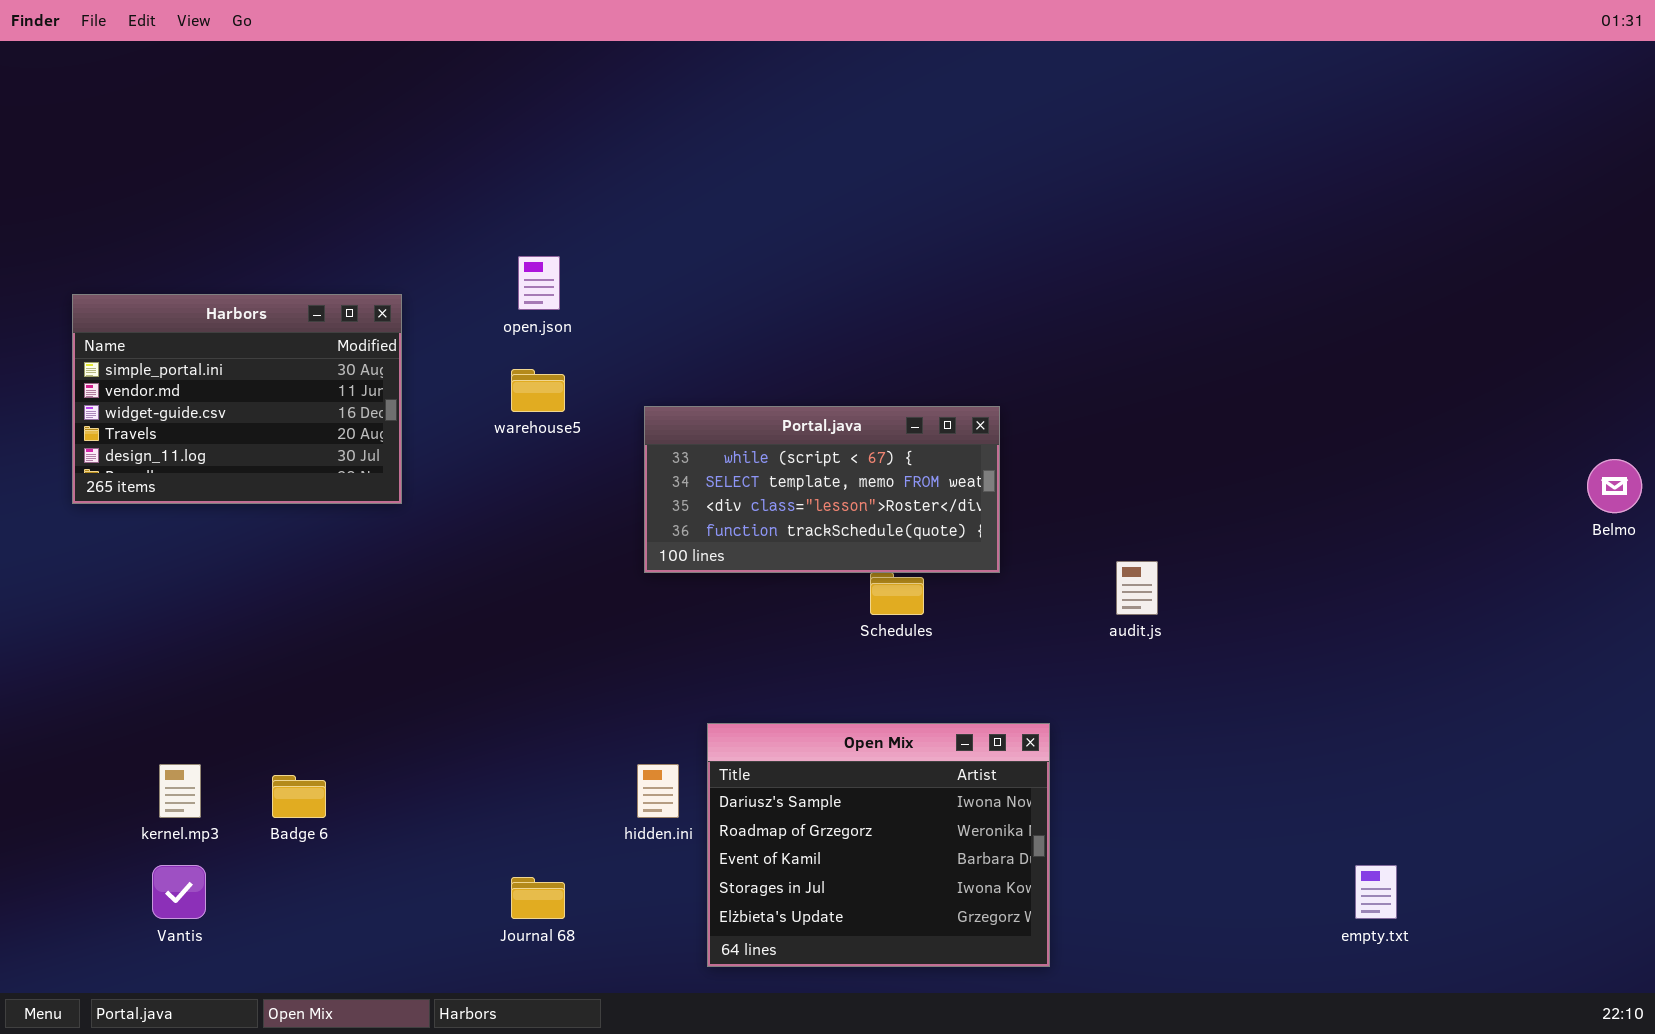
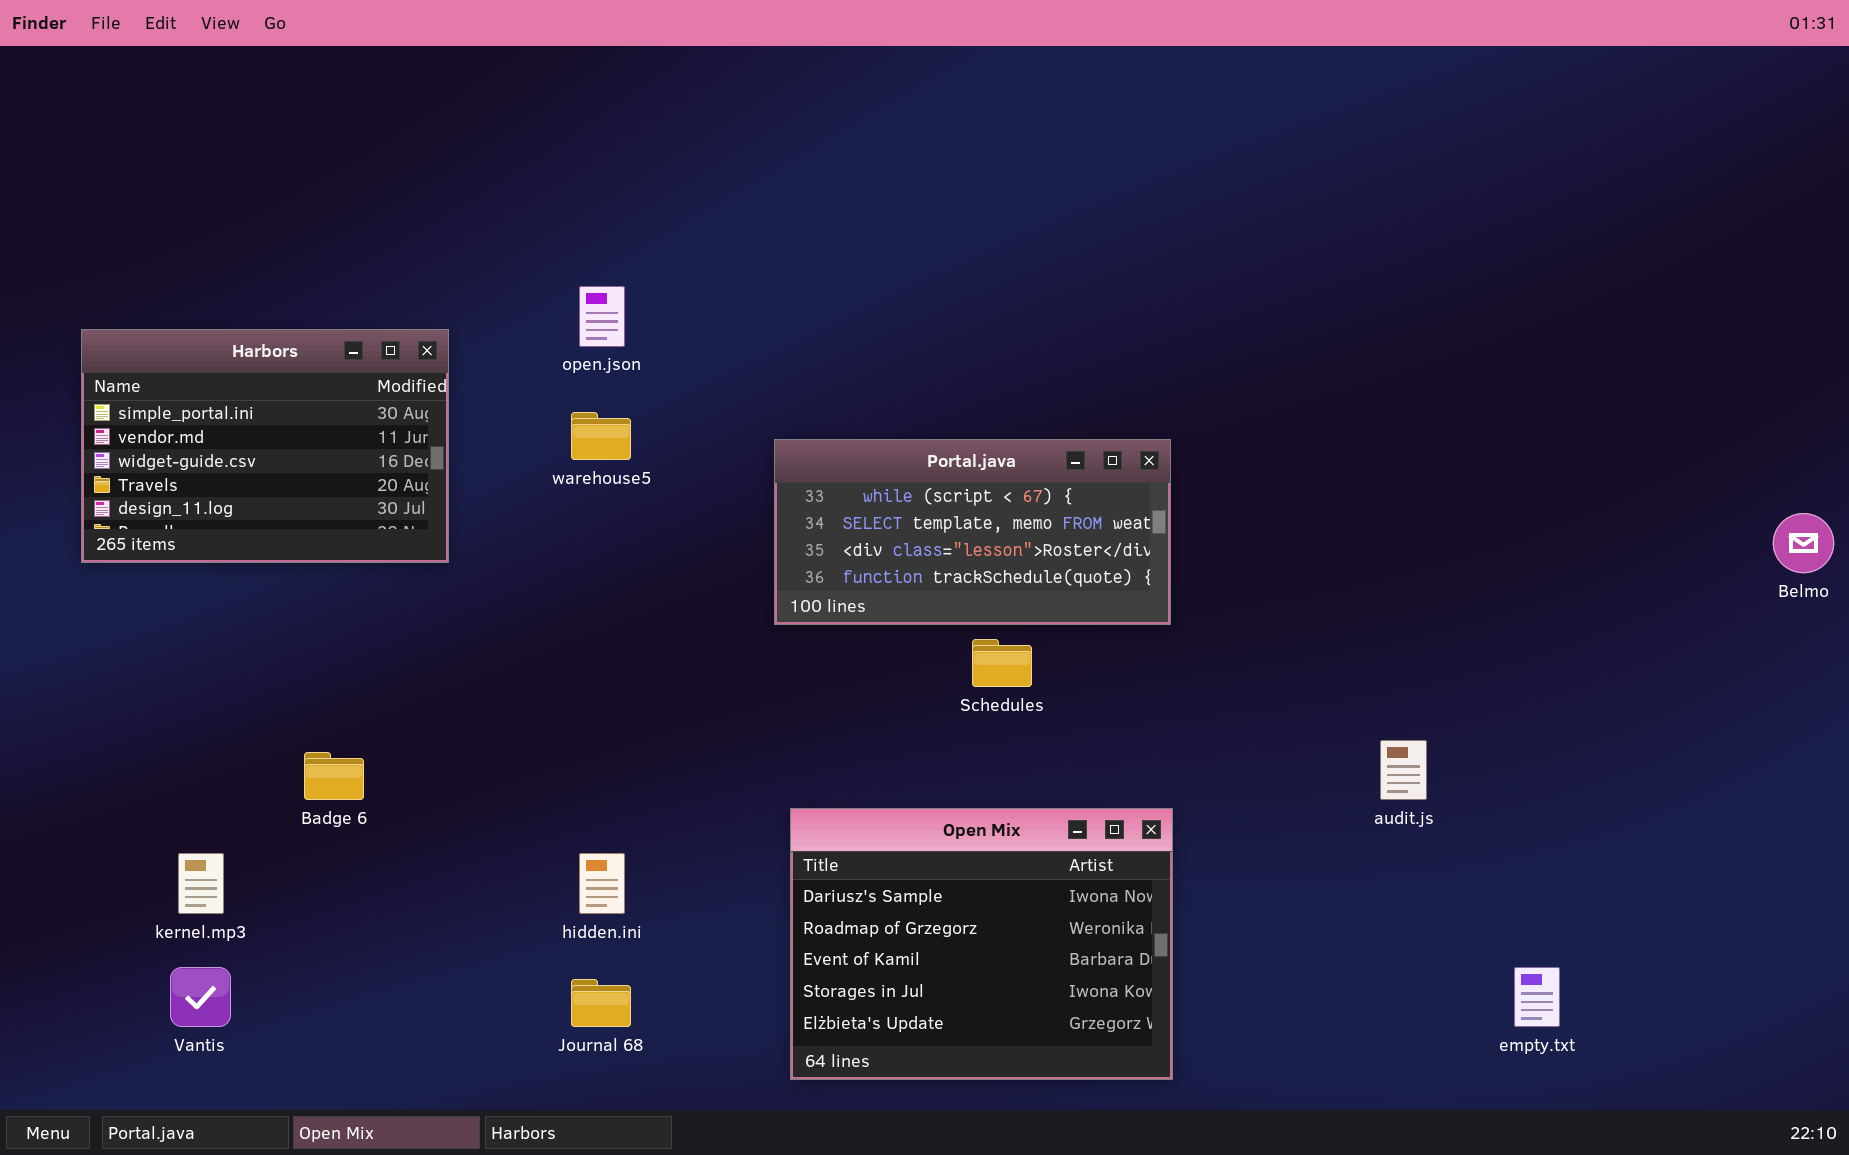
Portal.java: [644,406,1000,573] -> [774,439,1171,625], moved
audit.js: [1116,561,1158,615] -> [1380,740,1427,800], moved
hidden.ini: [637,764,679,818] -> [579,853,625,914], moved
Badge 6: [272,775,326,818] -> [304,752,364,800], moved

